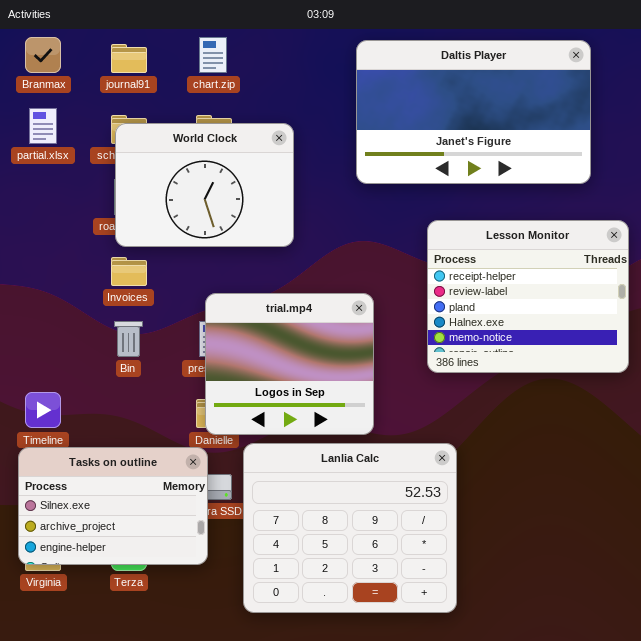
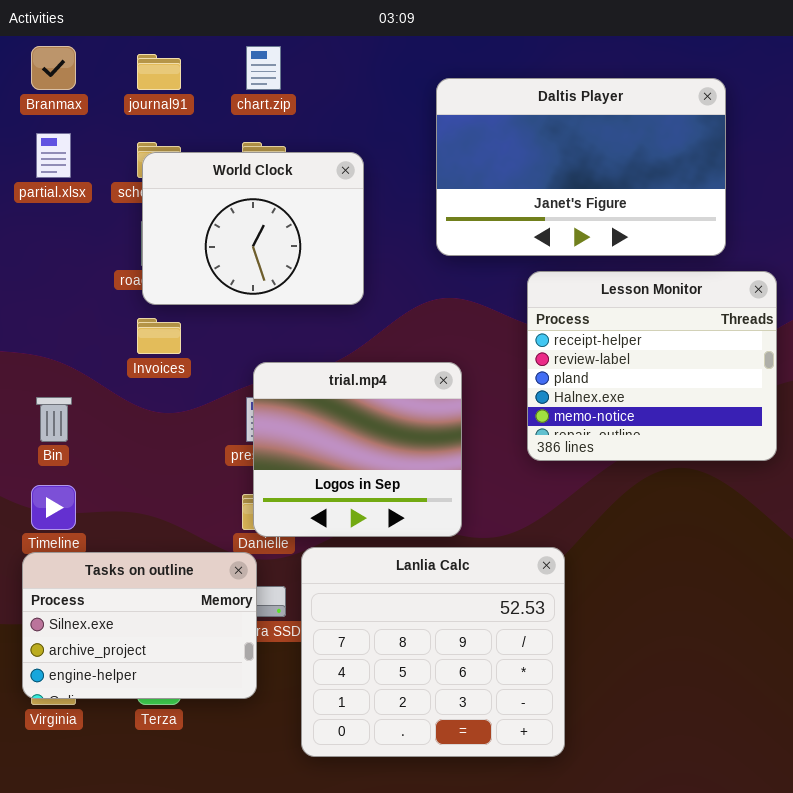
Daltis Player: [356,40,591,184] -> [436,78,726,256], moved
Bin: [114,321,143,357] -> [36,397,72,442], moved

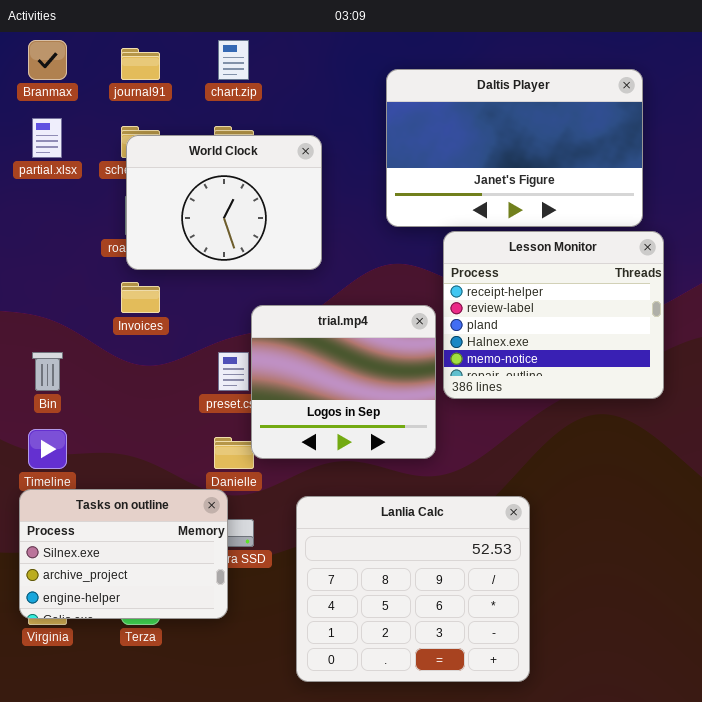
Lesson Monitor: [527,271,777,461] -> [443,231,664,399], moved
trial.mp4: [253,362,462,537] -> [251,305,436,459], moved
Lanlia Calc: [301,547,565,757] -> [296,496,530,682], moved

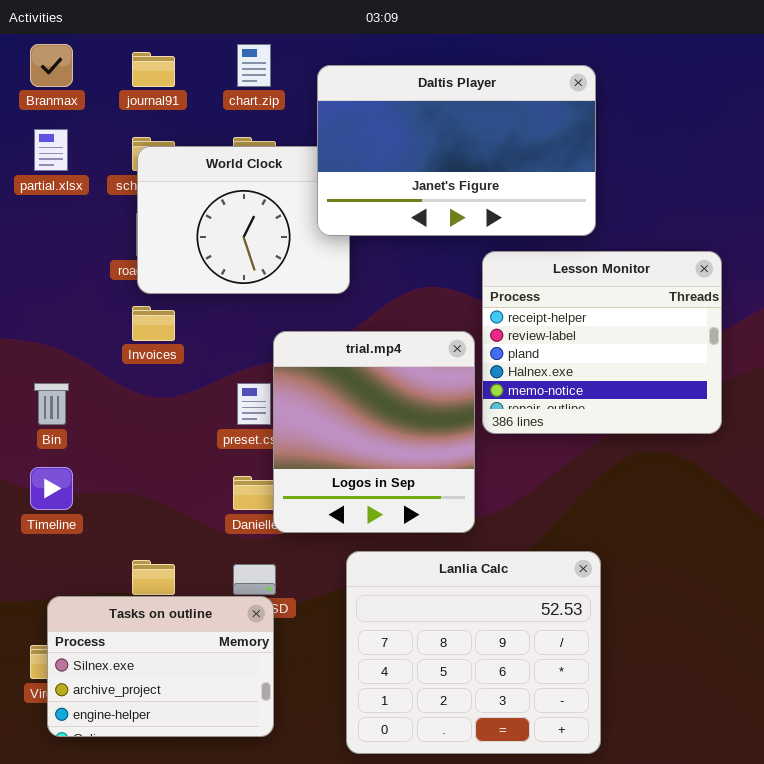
Daltis Player: [386,69,643,227] -> [317,65,596,236], moved
trial.mp4: [251,305,436,459] -> [273,331,475,533], resized
Tasks on outline: [19,489,228,619] -> [47,596,274,737], moved
Lanlia Calc: [296,496,530,682] -> [346,551,601,754], moved

